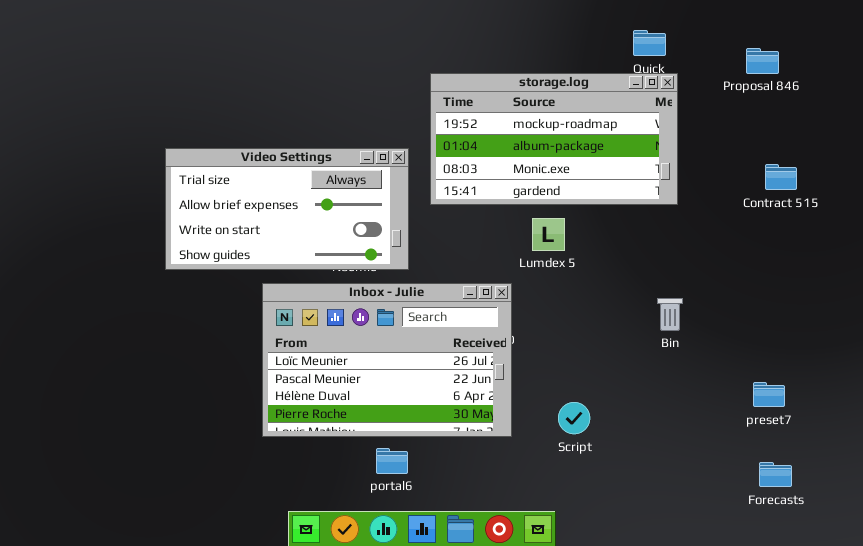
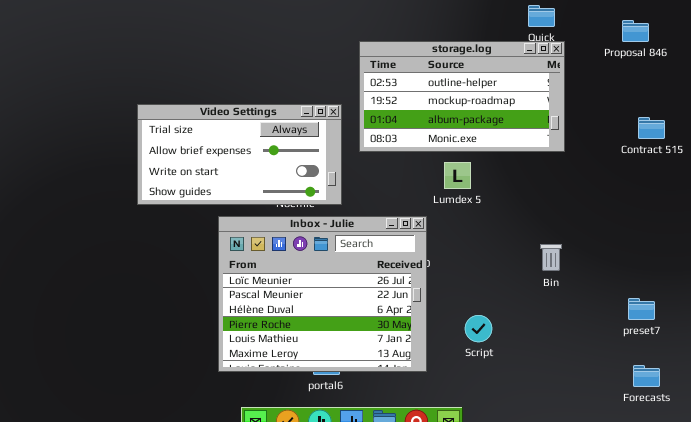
storage.log: [430,73,678,205] -> [359,41,565,152], scrolled up 1 row
Inbox - Julie: [262,283,512,437] -> [218,216,427,372], resized
Bin: [657,298,683,331] -> [540,244,562,271], moved

